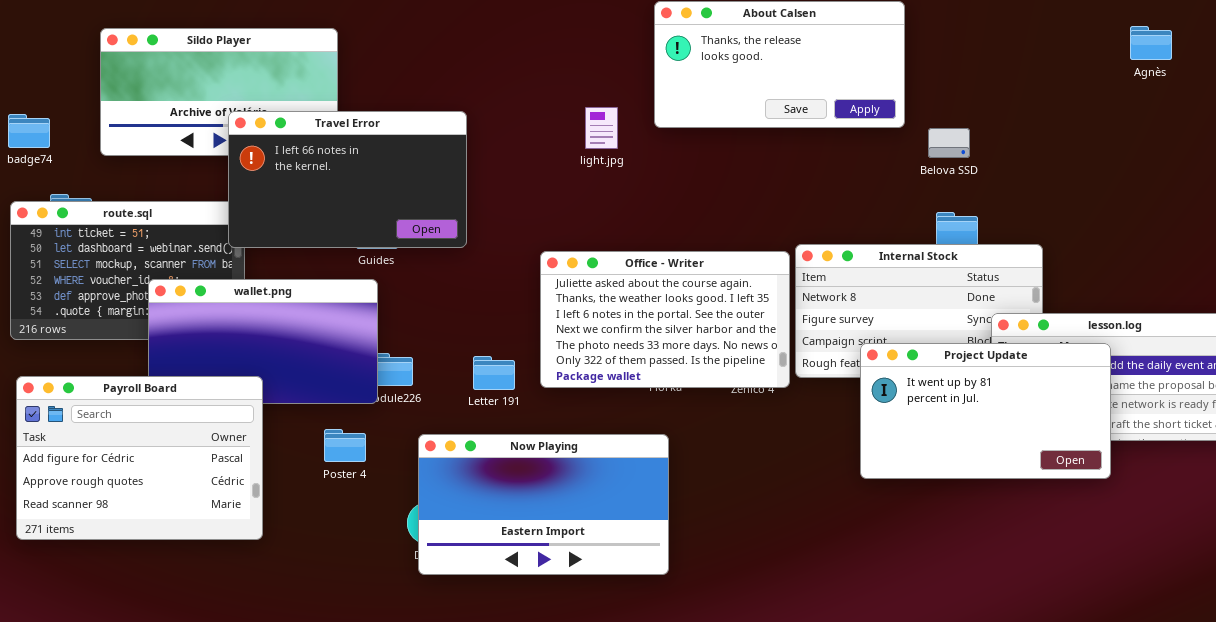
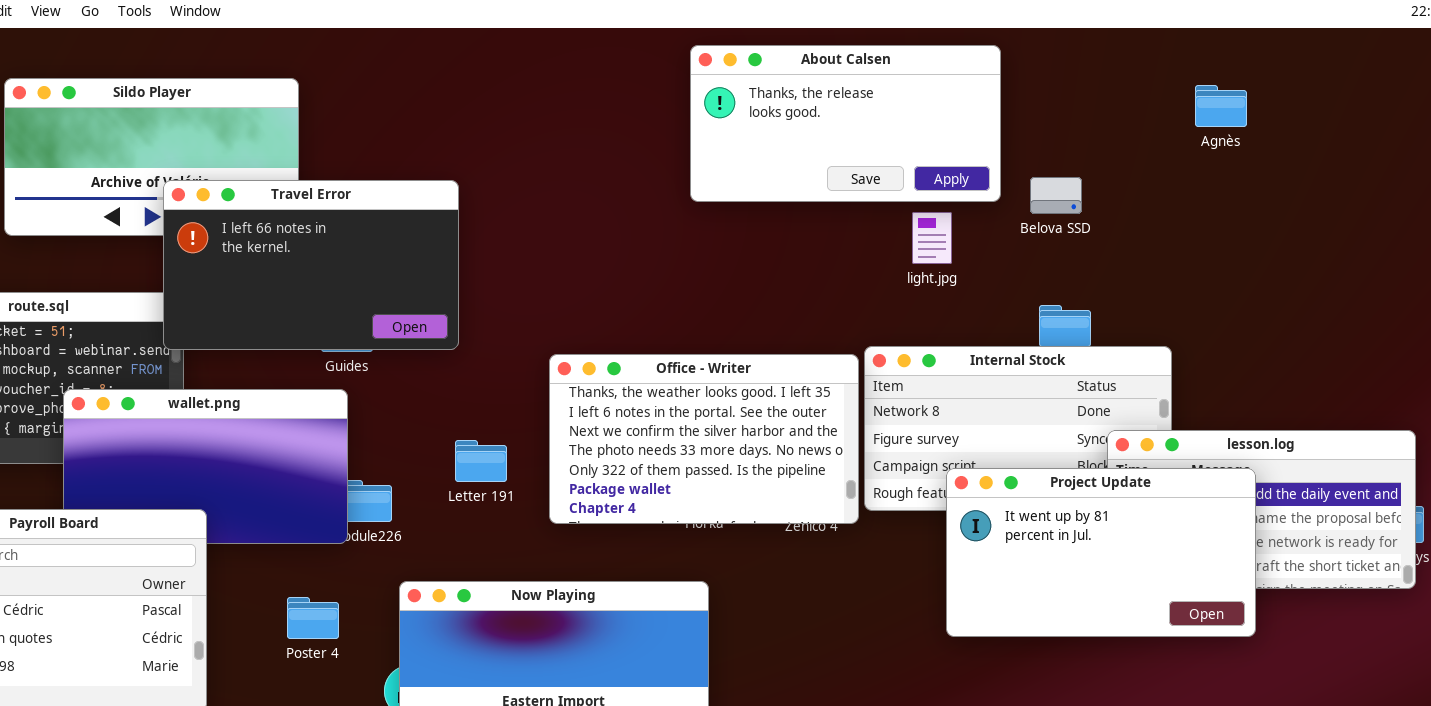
Agnès: [1130,26,1172,60] -> [1195,85,1247,127], moved
light.jpg: [585,107,618,149] -> [912,212,952,264], moved
Belova SSD: [928,128,970,158] -> [1030,177,1082,214], moved
Office - Writer: [540,251,790,388] -> [549,354,859,524], scrolled down 1 row
Letter 191: [473,356,515,390] -> [455,440,507,482], moved
Poster 4: [324,429,366,462] -> [287,597,339,639], moved

